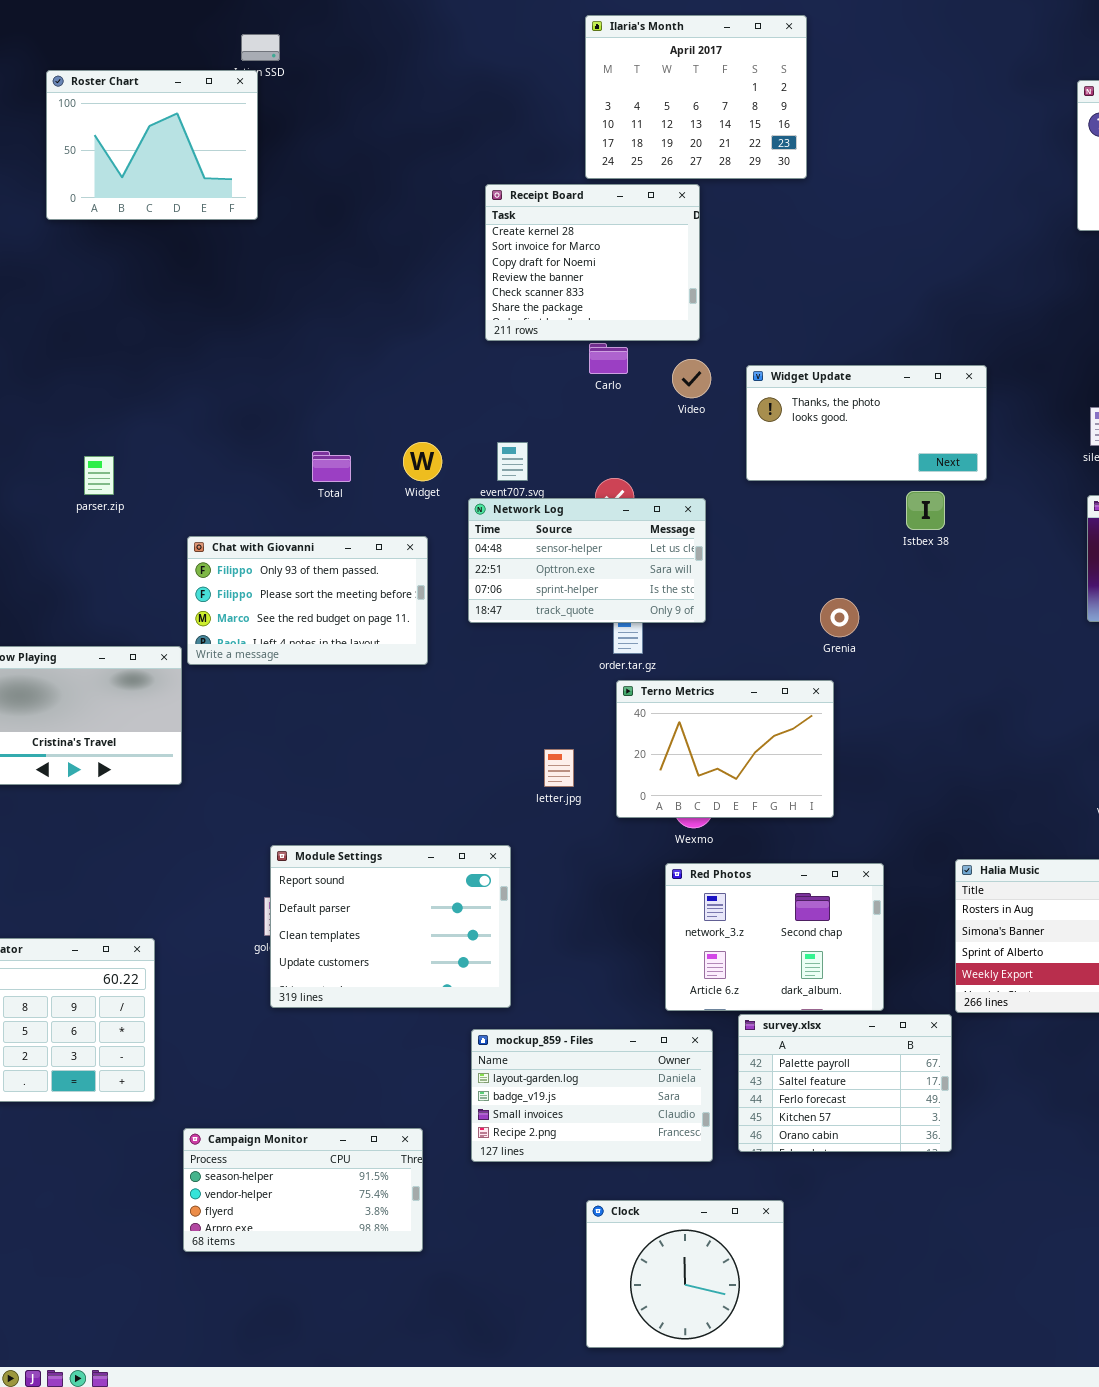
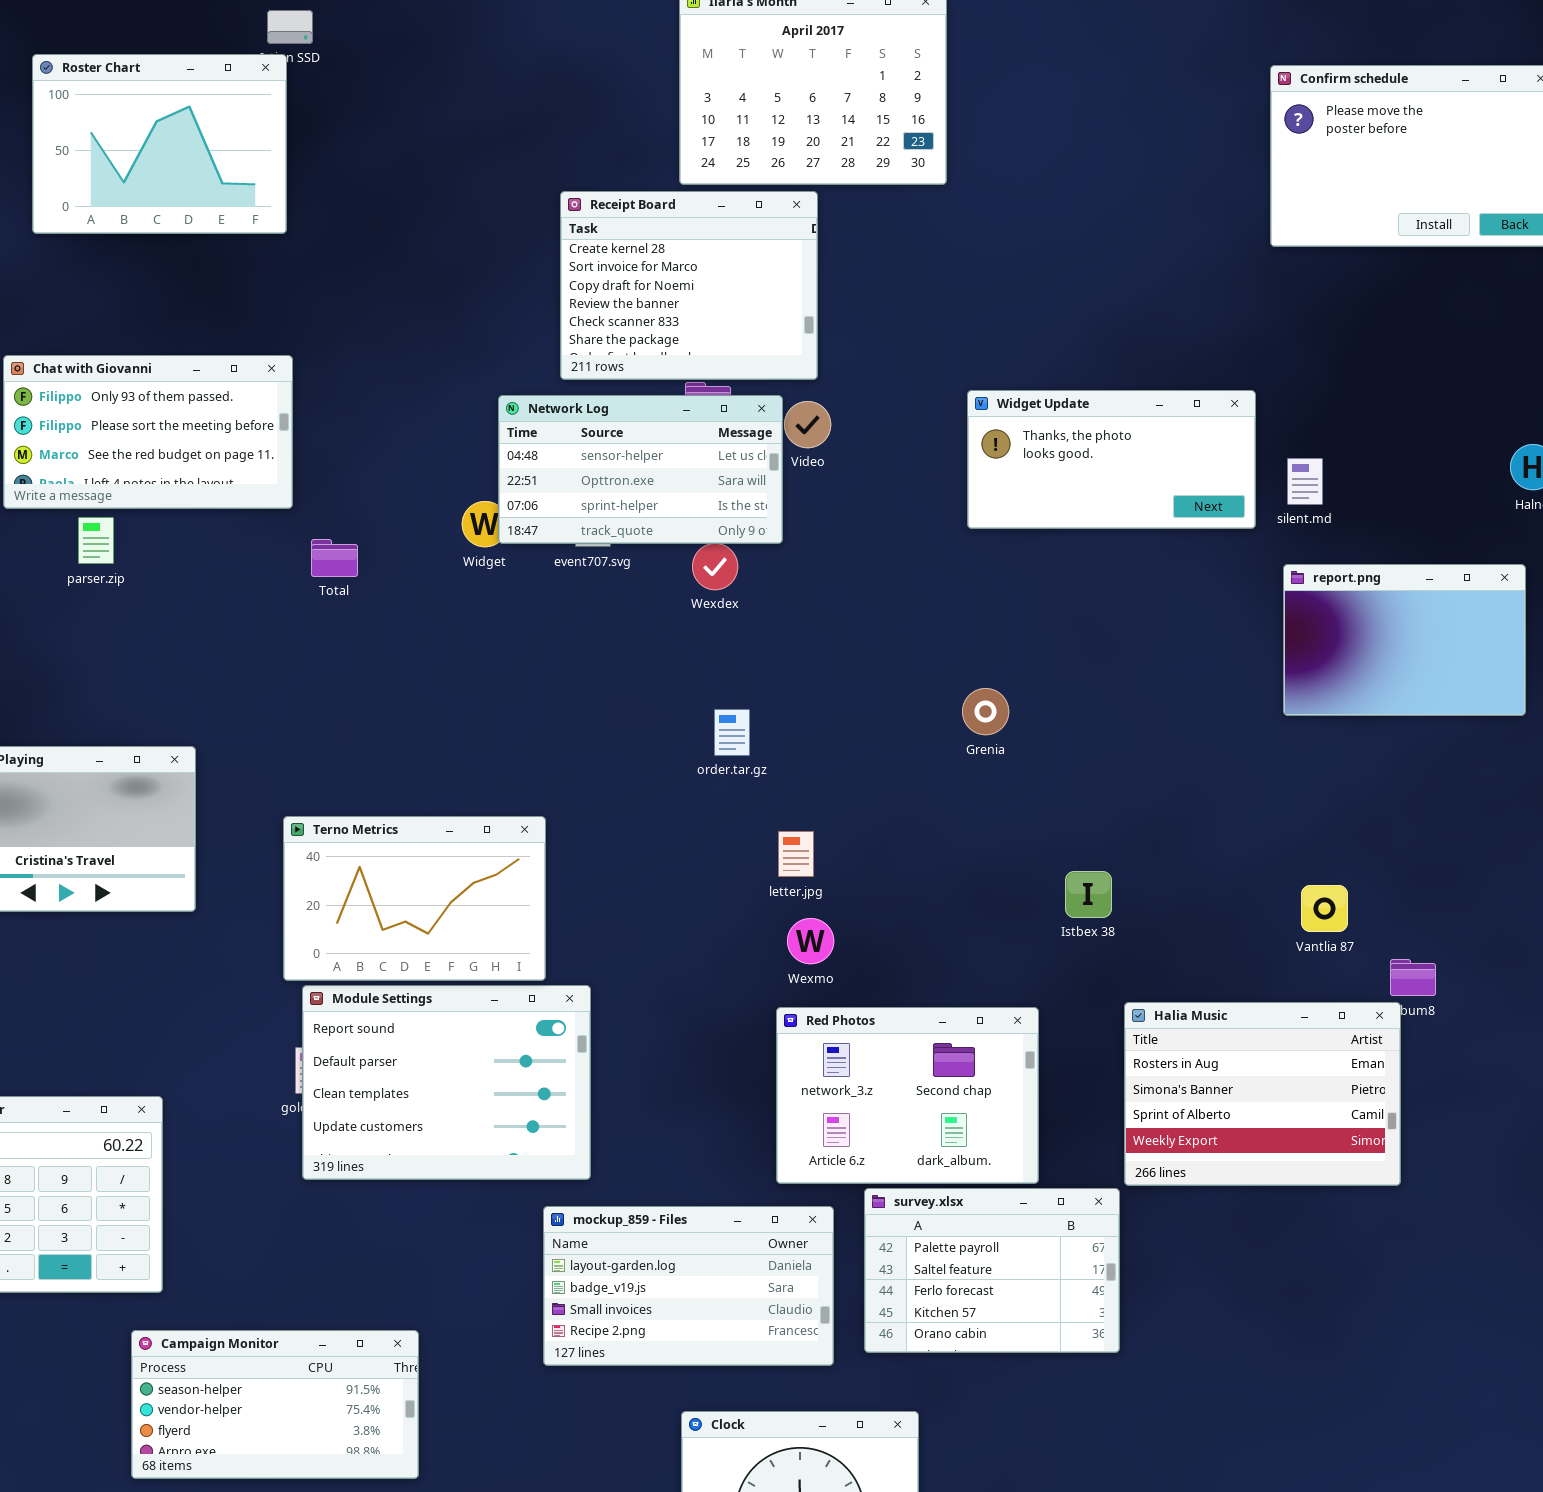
Widget Update: [746,365,987,481] -> [967,390,1256,529], moved
Total: [312,451,351,482] -> [311,539,358,577], moved
Istbex 38: [906,491,945,530] -> [1065,871,1112,918], moved
Network Log: [468,498,706,623] -> [498,395,783,544], moved
Chat with Giovanni: [187,536,428,665] -> [3,355,293,509], moved
Terno Metrics: [616,680,834,818] -> [283,816,546,981], moved
letter.jpg: [544,749,574,787] -> [778,831,814,877], moved
Campaign Monitor: [183,1128,423,1252] -> [131,1330,419,1479], moved

